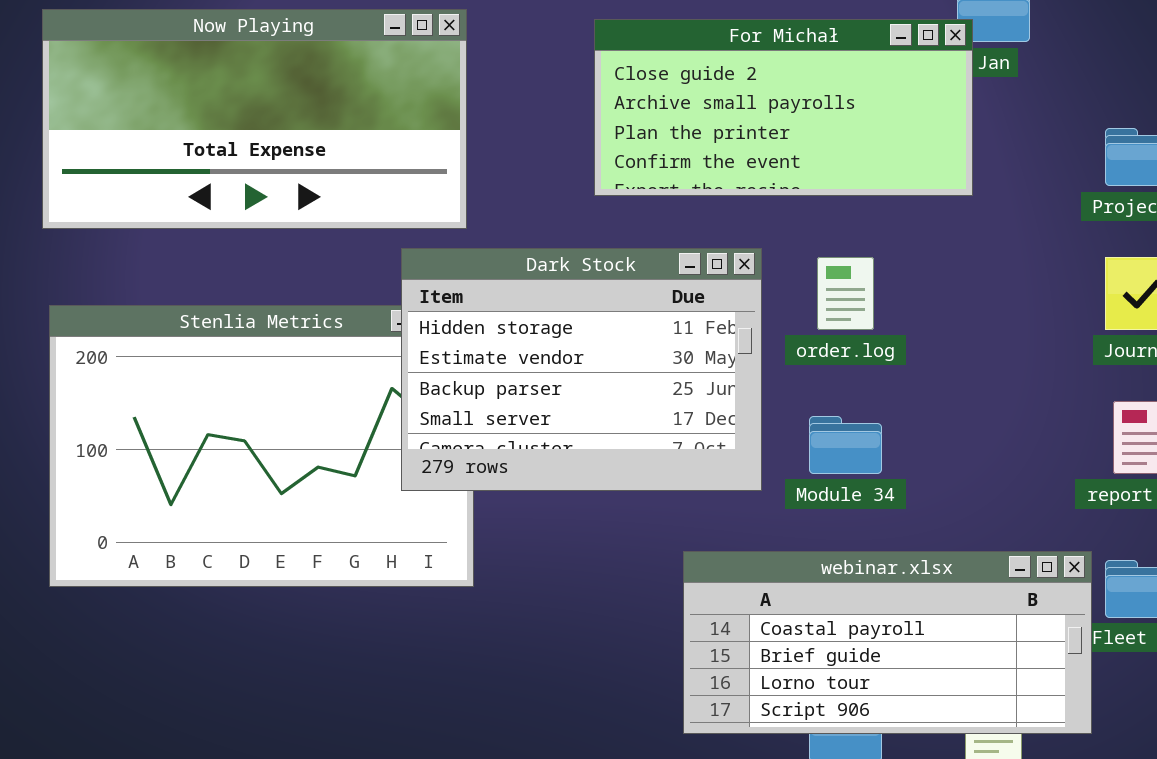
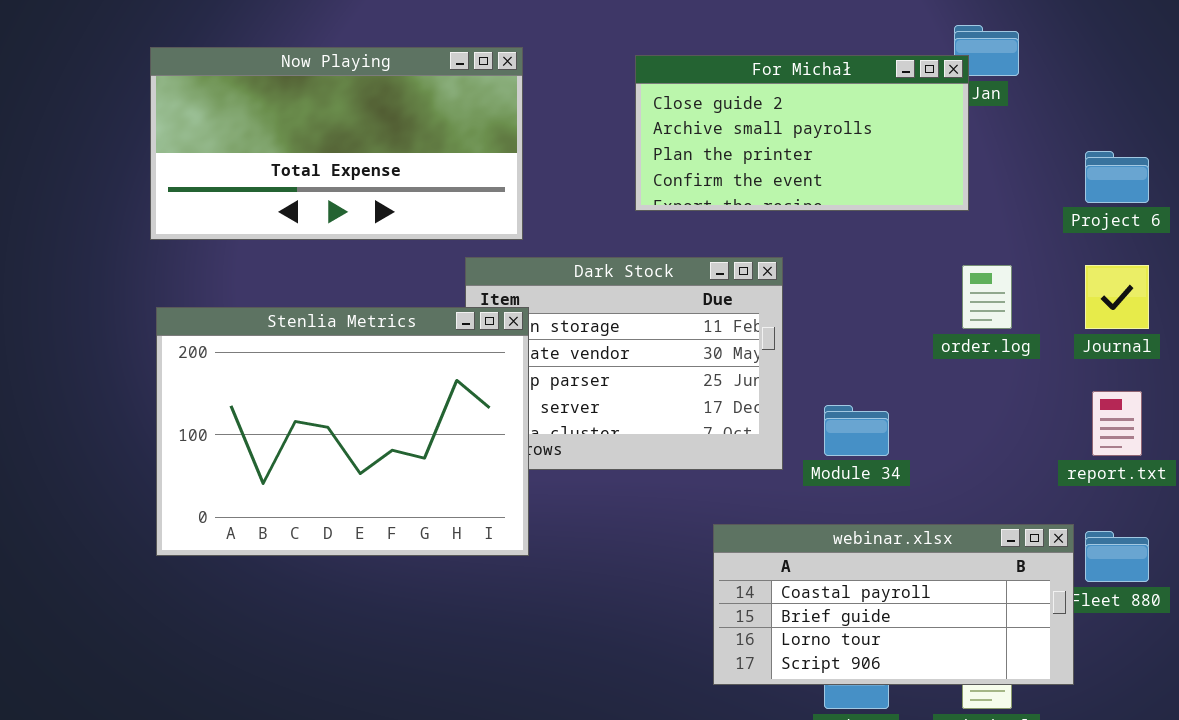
order.log: [817,257,874,330] -> [962,265,1012,329], moved
Stenlia Metrics: [49,305,474,587] -> [156,307,529,556], raised

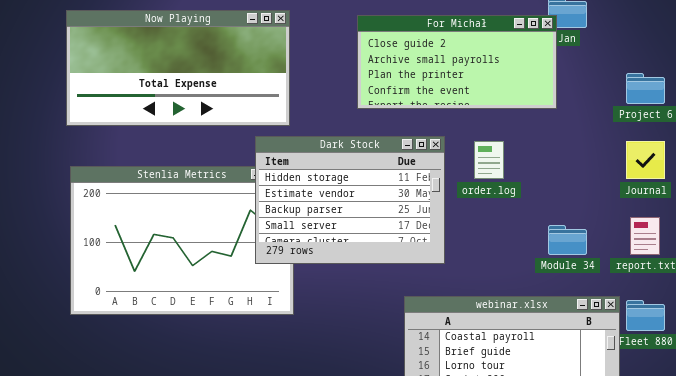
Dark Stock: [465,257,783,470] -> [255,136,445,264], raised
order.log: [962,265,1012,329] -> [474,141,504,179], moved
Module 34: [824,405,889,456] -> [548,225,587,255], moved

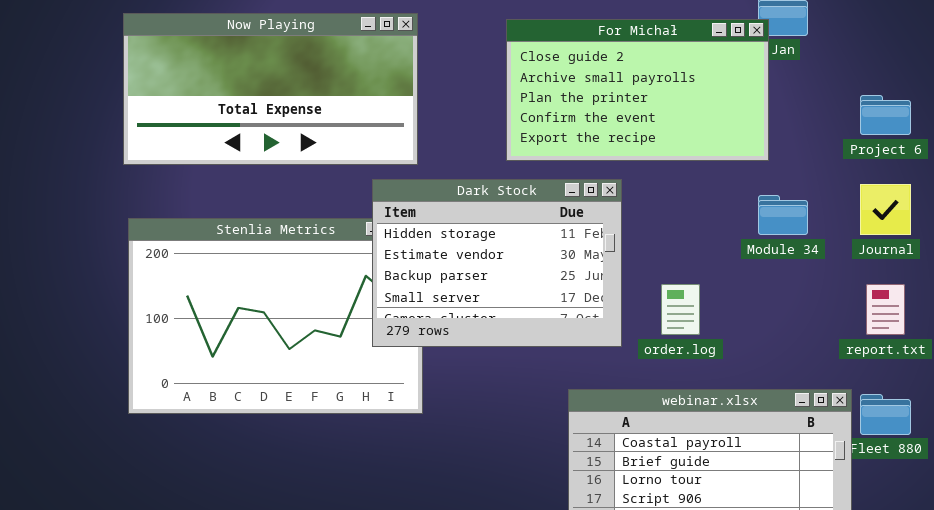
For Michał: [357,15,557,109] -> [506,19,769,161], resized
order.log: [474,141,504,179] -> [661,284,700,335], moved
Module 34: [548,225,587,255] -> [758,195,808,235], moved

